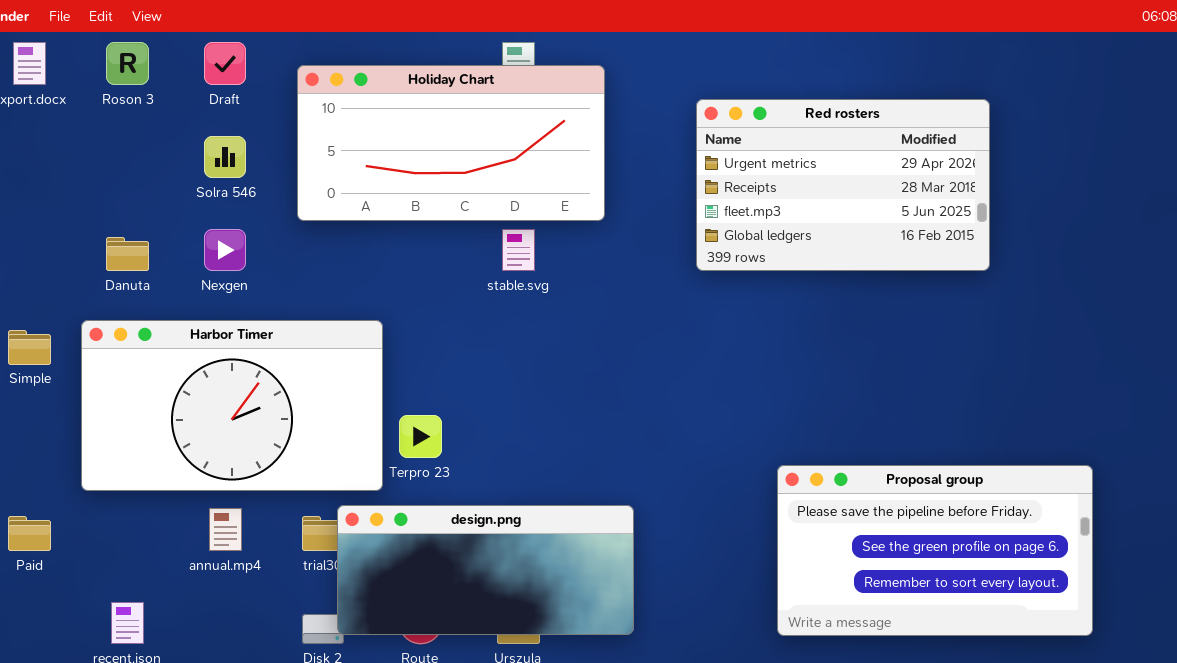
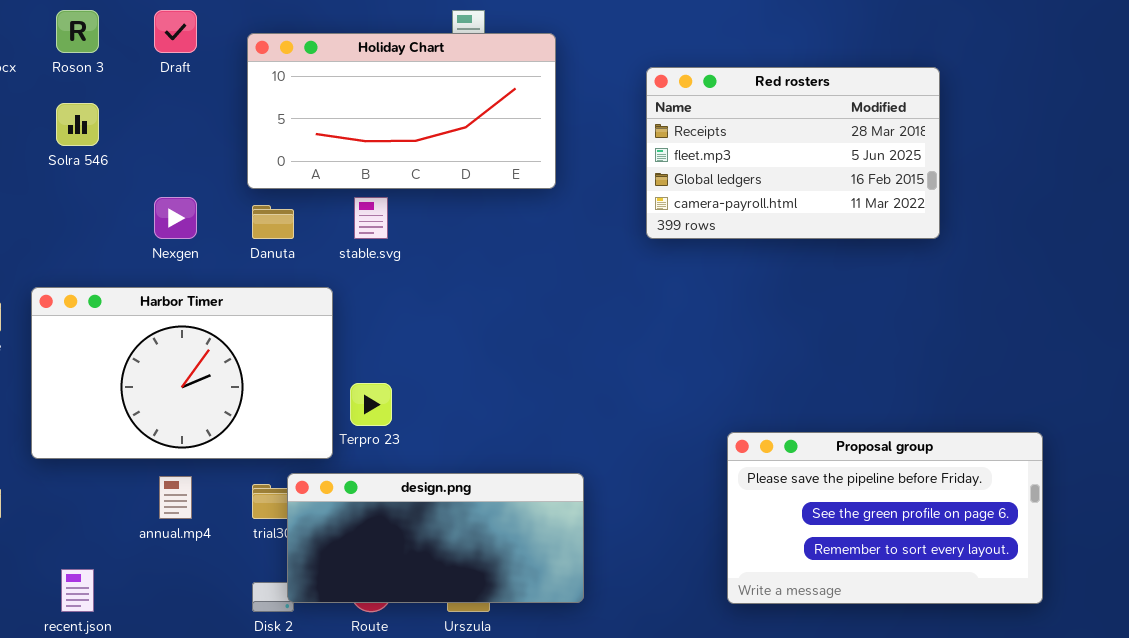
Red rosters: [696,99,990,271] -> [646,67,940,239], scrolled down 1 row
Solra 546: [204,136,246,178] -> [56,103,99,146], moved
stable.svg: [502,229,535,271] -> [354,197,388,239], moved
Danuta: [106,237,149,271] -> [252,205,294,239], moved

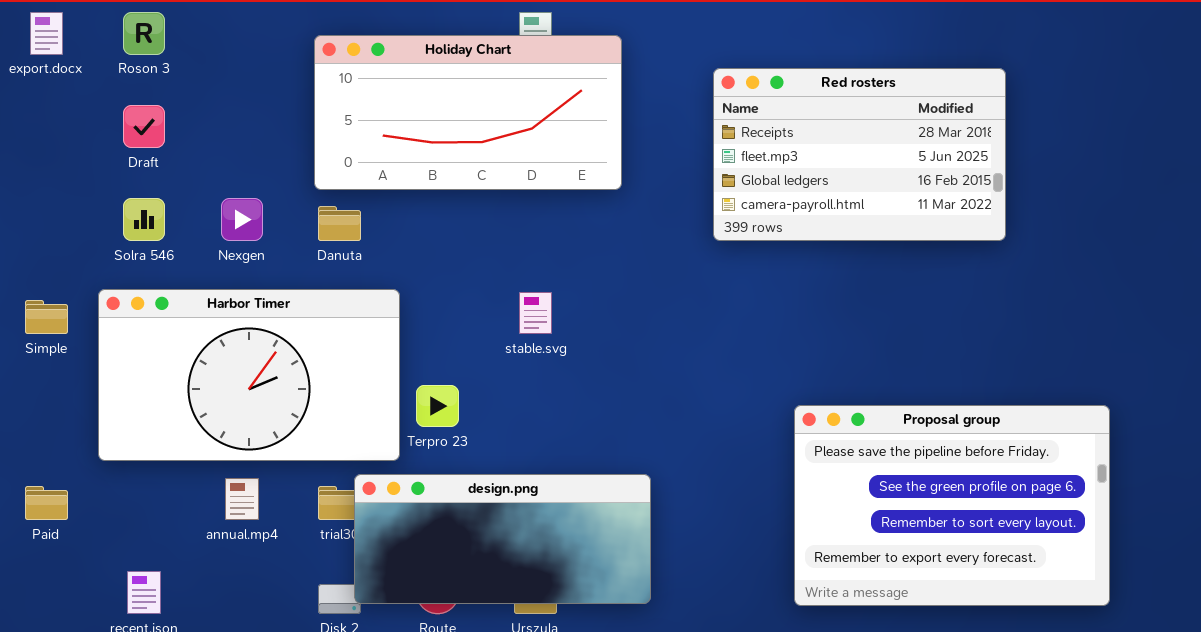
Draft: [154,10,197,53] -> [123,105,165,148], moved
Solra 546: [56,103,99,146] -> [123,198,165,241], moved
stable.svg: [354,197,388,239] -> [519,292,552,334], moved
Proposal group: [727,432,1043,604] -> [794,405,1110,606], resized

